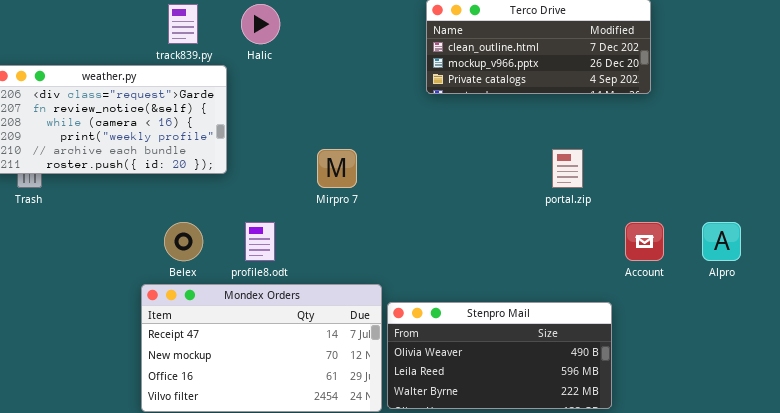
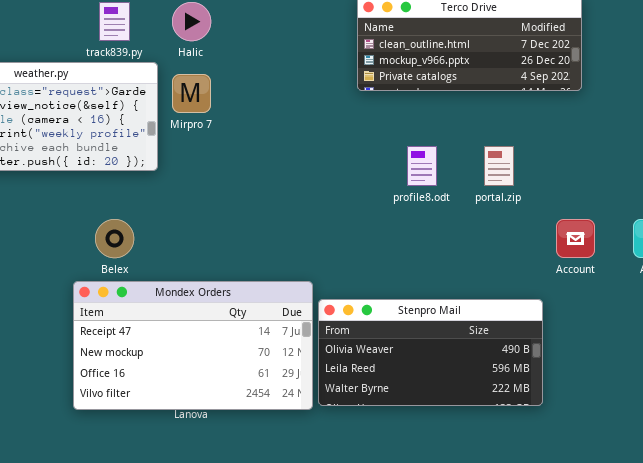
Mirpro 7: [317,149,357,188] -> [172,74,211,113], moved
profile8.odt: [245,222,275,261] -> [407,146,437,186], moved

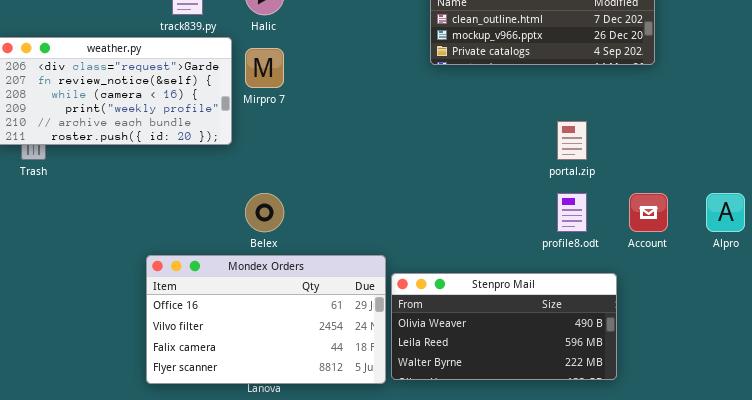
profile8.odt: [407,146,437,186] -> [557,193,587,232], moved
Belex: [95,219,134,258] -> [245,193,284,232], moved
Mondex Orders: [73,281,313,410] -> [146,255,386,384], scrolled down 2 rows

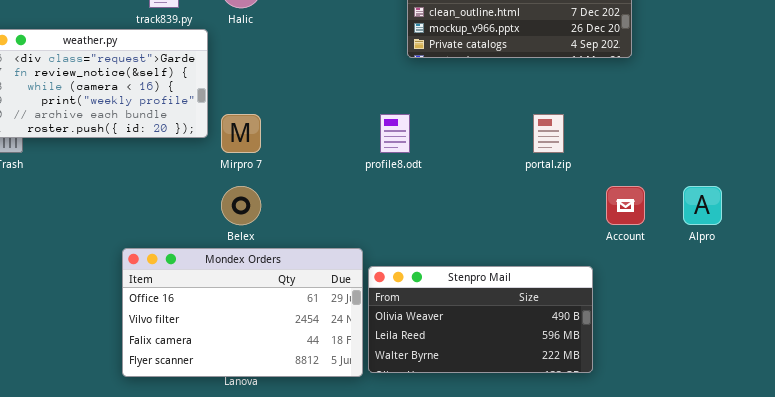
Mirpro 7: [245,48,284,88] -> [221,114,261,153], moved
profile8.odt: [557,193,587,232] -> [380,114,410,153], moved

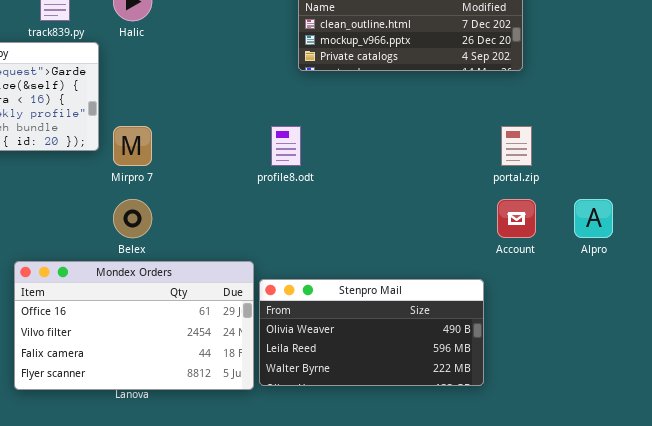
portal.zip: [533,114,564,153] -> [501,126,532,166], moved

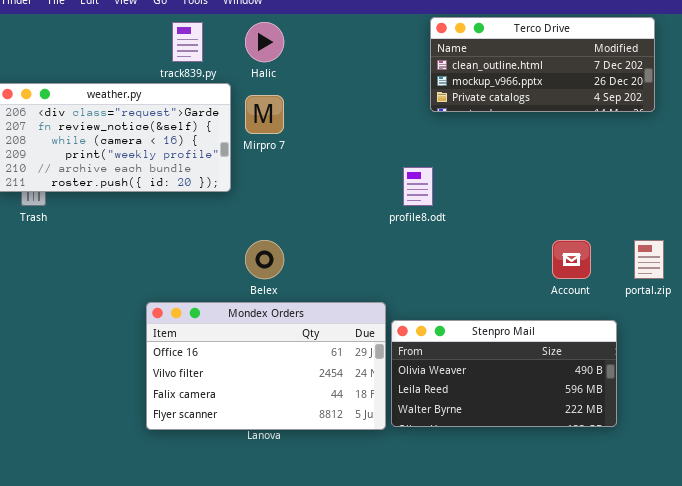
Mirpro 7: [113,126,152,166] -> [245,95,284,134], moved
portal.zip: [501,126,532,166] -> [634,240,664,279], moved
Account: [497,199,536,238] -> [552,240,591,279], moved

